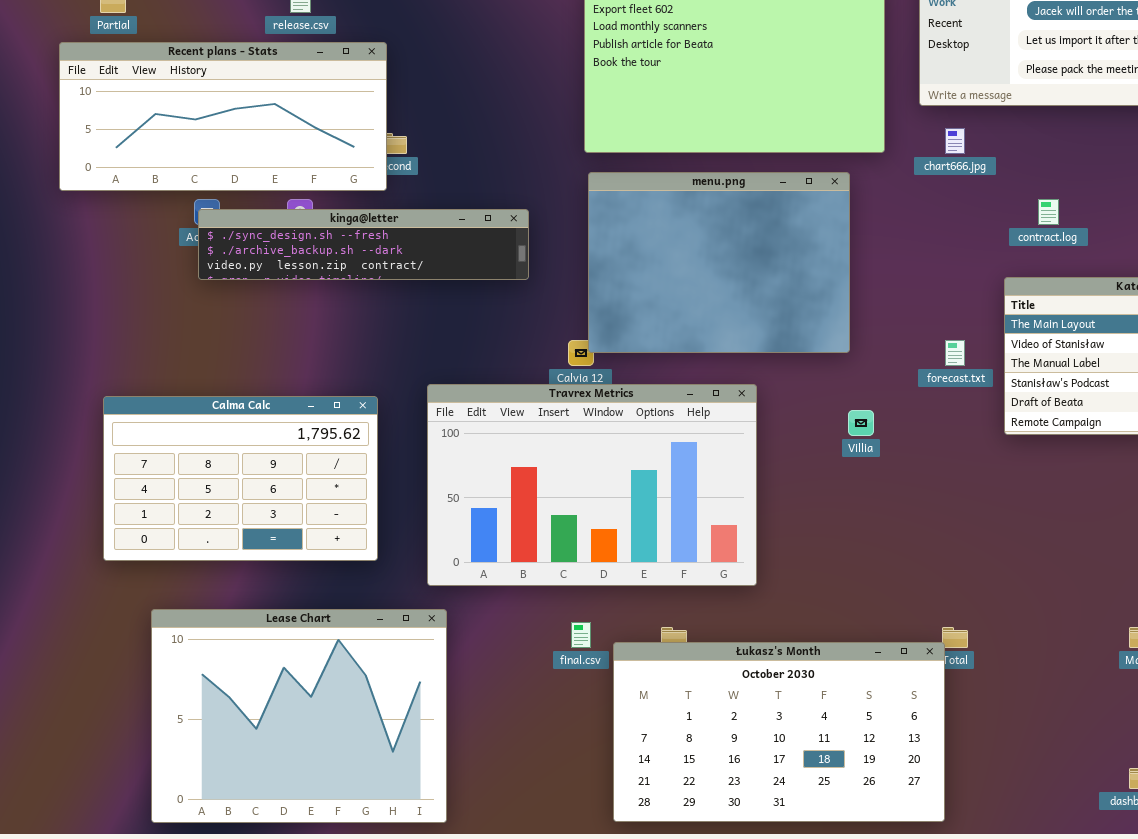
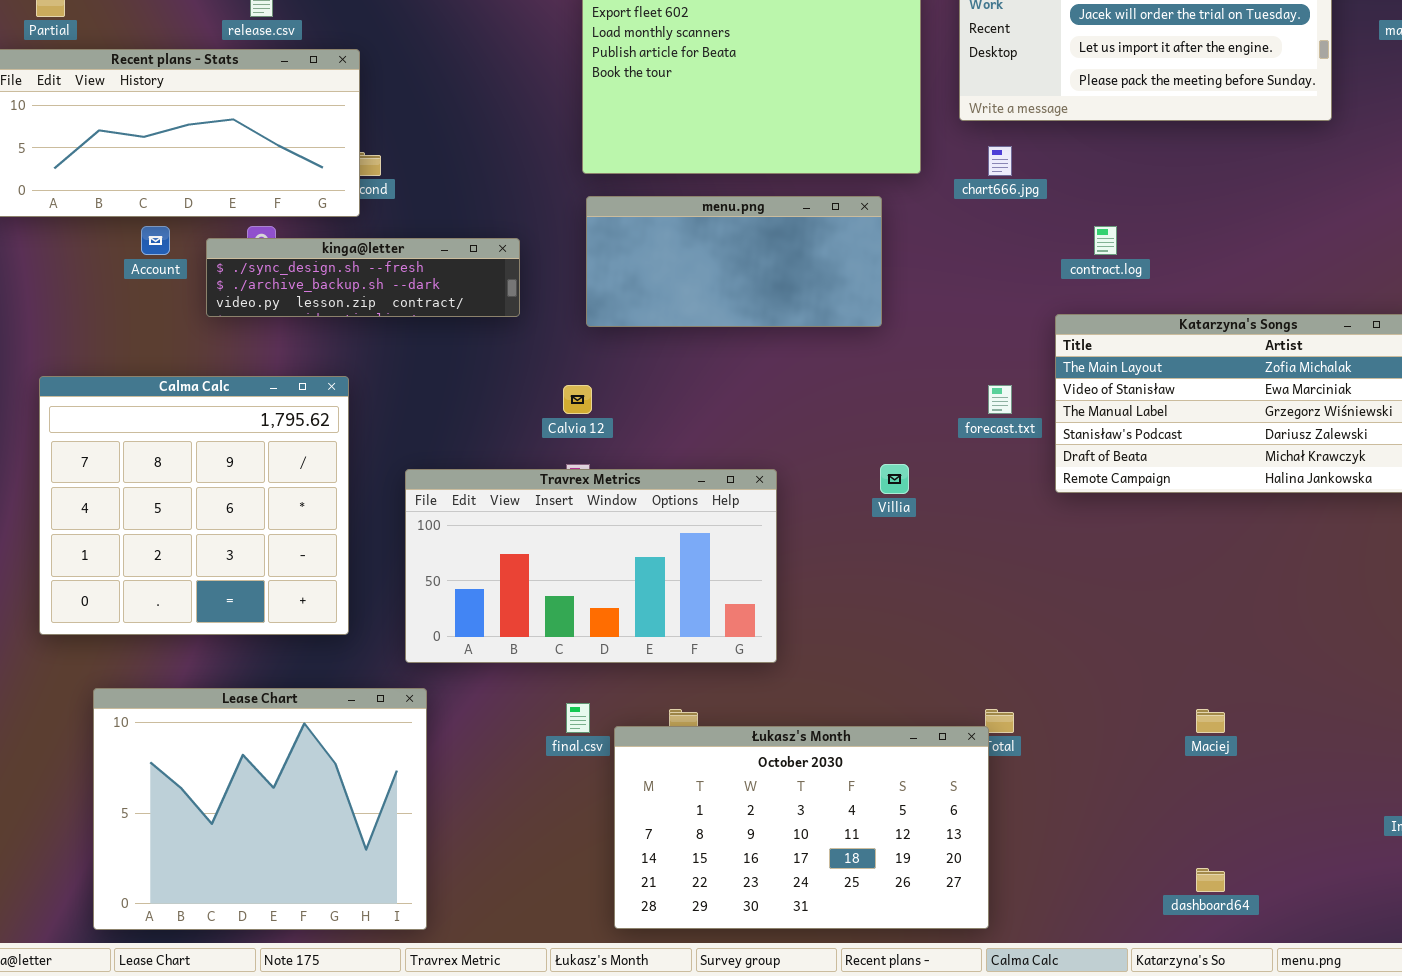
menu.png: [588,172,850,353] -> [586,196,882,327], resized
kinga@letter: [198,209,529,280] -> [206,238,520,317], resized
Travrex Metrics: [427,384,757,586] -> [405,469,777,663], resized
Calma Calc: [103,396,378,561] -> [39,376,349,635], resized

